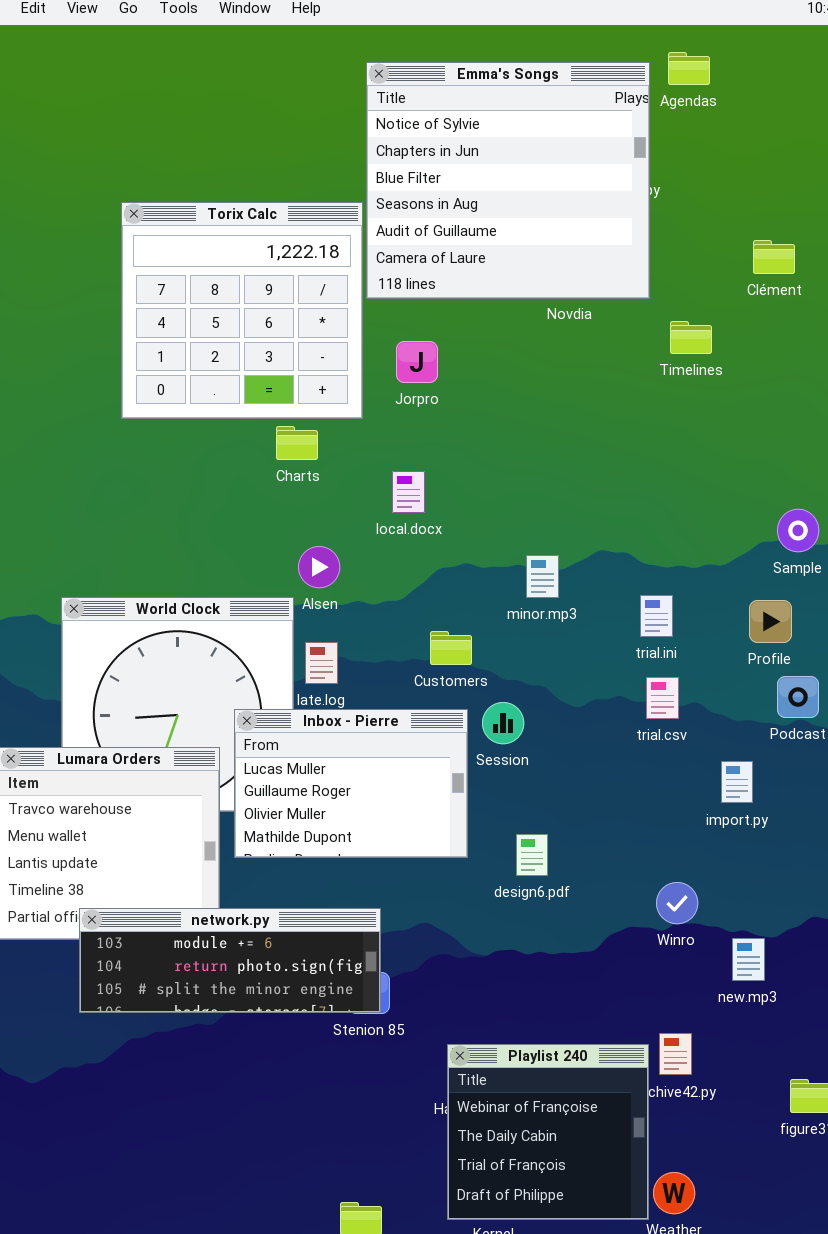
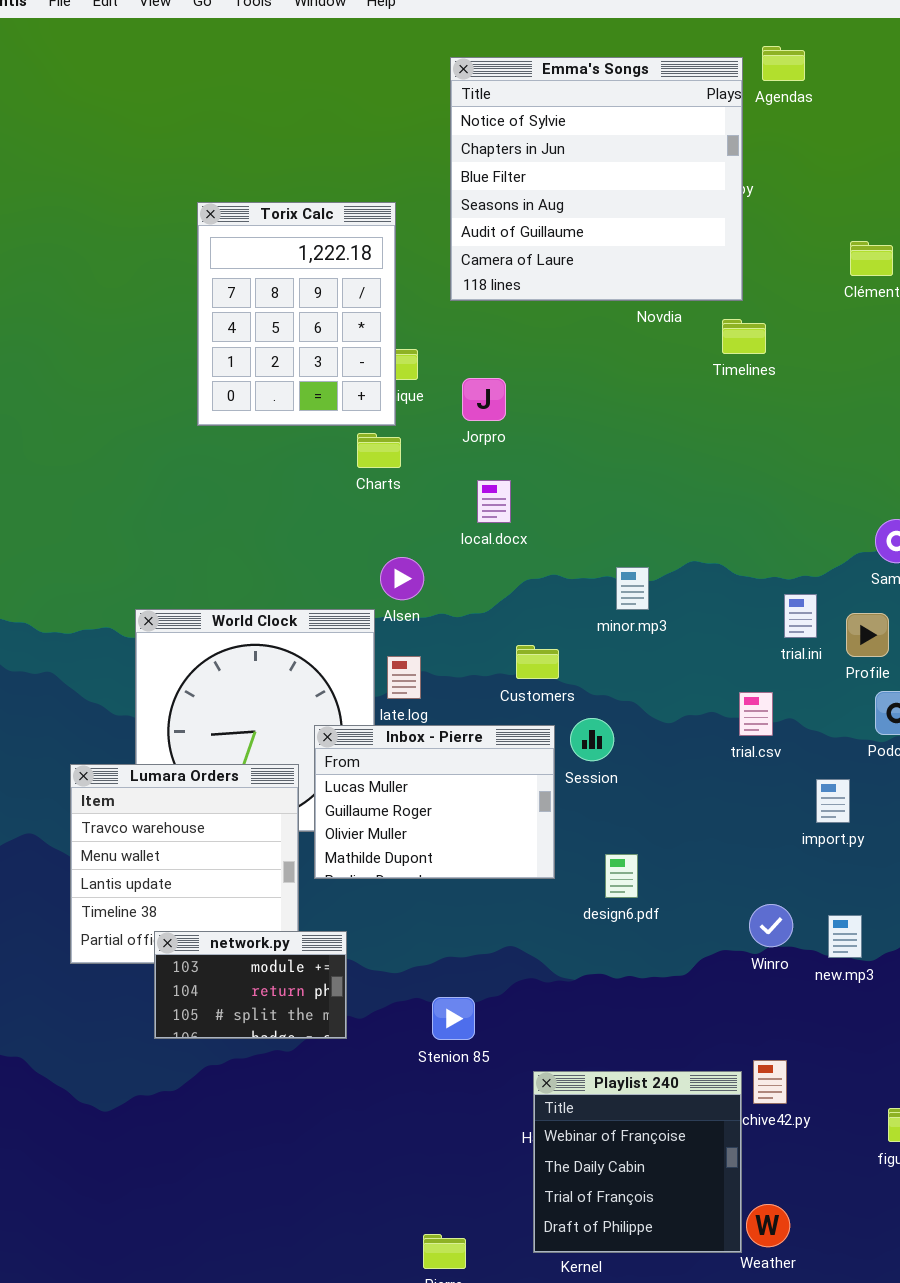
Torix Calc: [121,202,363,419] -> [197,202,396,426], resized
Timelines: [670,321,712,354] -> [722,319,766,354], moved
Jorpro: [396,341,438,383] -> [462,378,506,421], moved
trial.ini: [640,595,673,637] -> [784,594,817,638], moved
network.py: [79,908,381,1013] -> [154,931,347,1039], resized
new.mp3: [732,938,765,981] -> [828,915,862,958], moved

